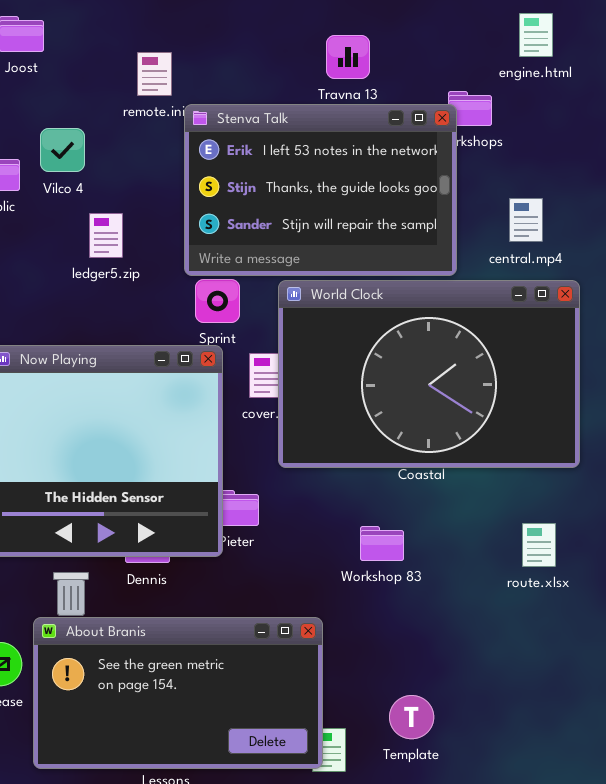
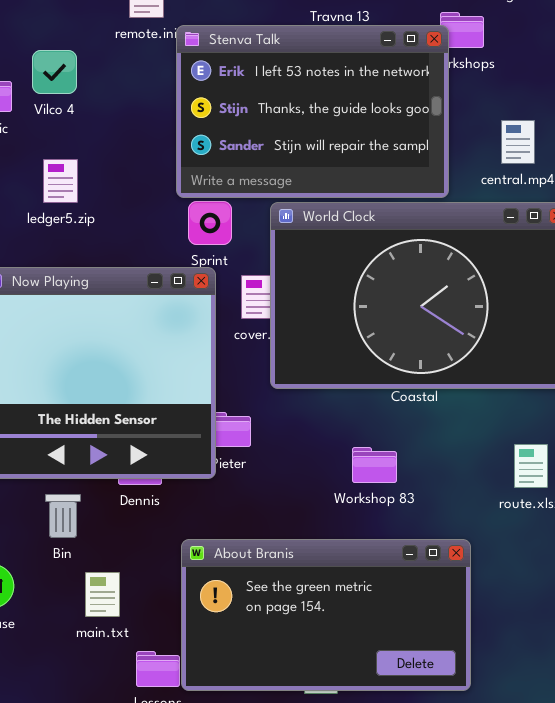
ledger5.zip: [89,213,123,258] -> [43,159,78,203], moved
About Branis: [33,617,323,769] -> [181,539,471,691], moved

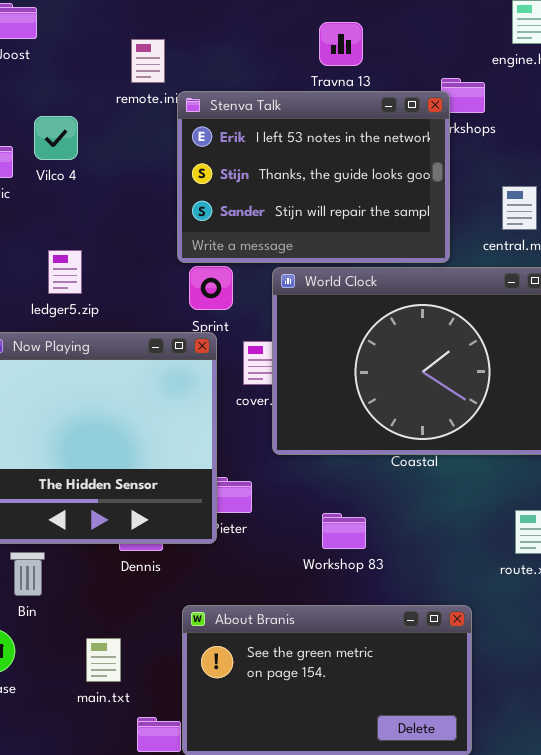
ledger5.zip: [43,159,78,203] -> [48,250,82,294], moved
Workshop 83: [352,447,397,483] -> [322,513,366,549], moved
Bin: [45,494,81,538] -> [10,552,45,596], moved

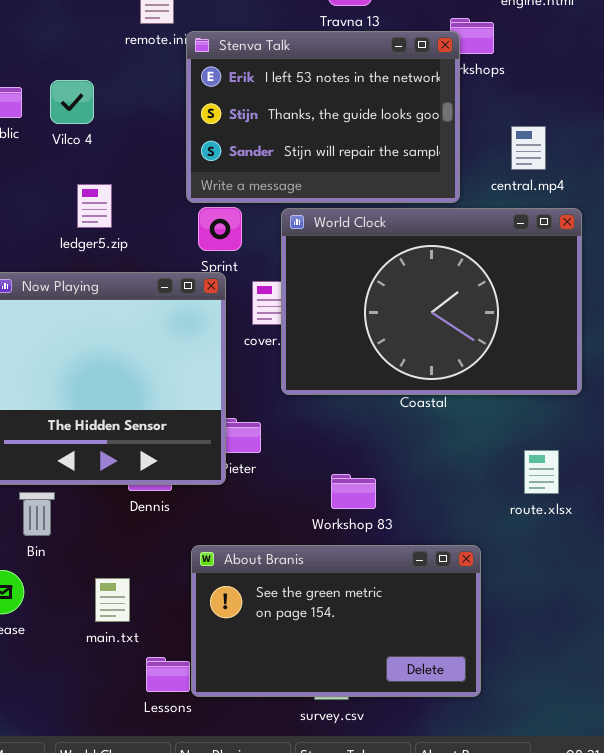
Vilco 4: [34,116,78,160] -> [50,80,94,124], moved
ledger5.zip: [48,250,82,294] -> [77,184,112,228], moved
Workshop 83: [322,513,366,549] -> [331,474,376,509], moved

